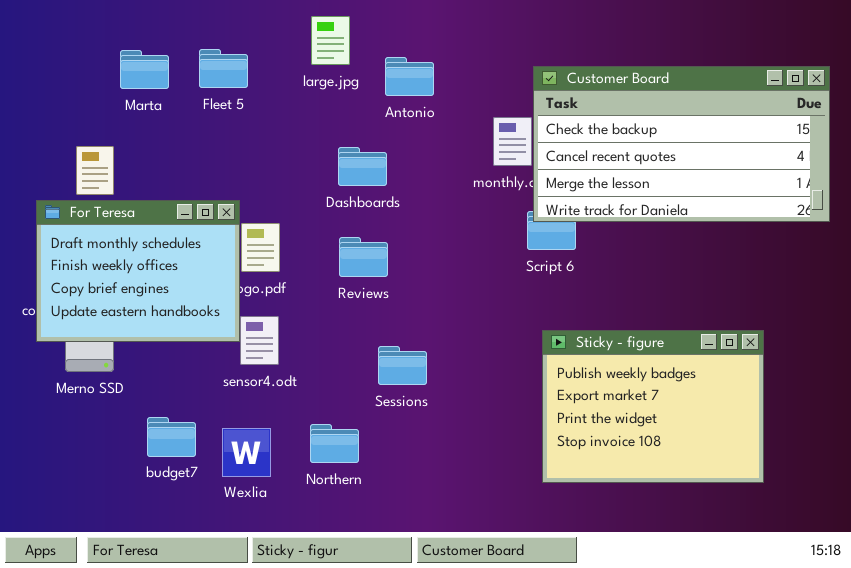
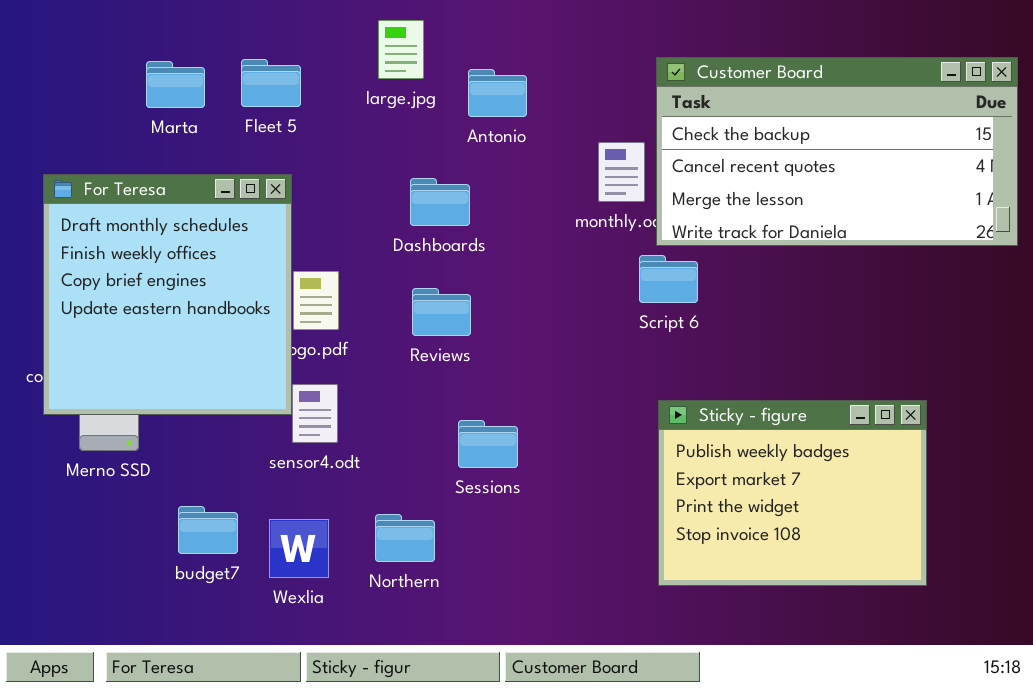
Customer Board: [533,66,830,222] -> [656,57,1018,246], moved
For Teresa: [36,200,240,342] -> [43,174,292,415], resized

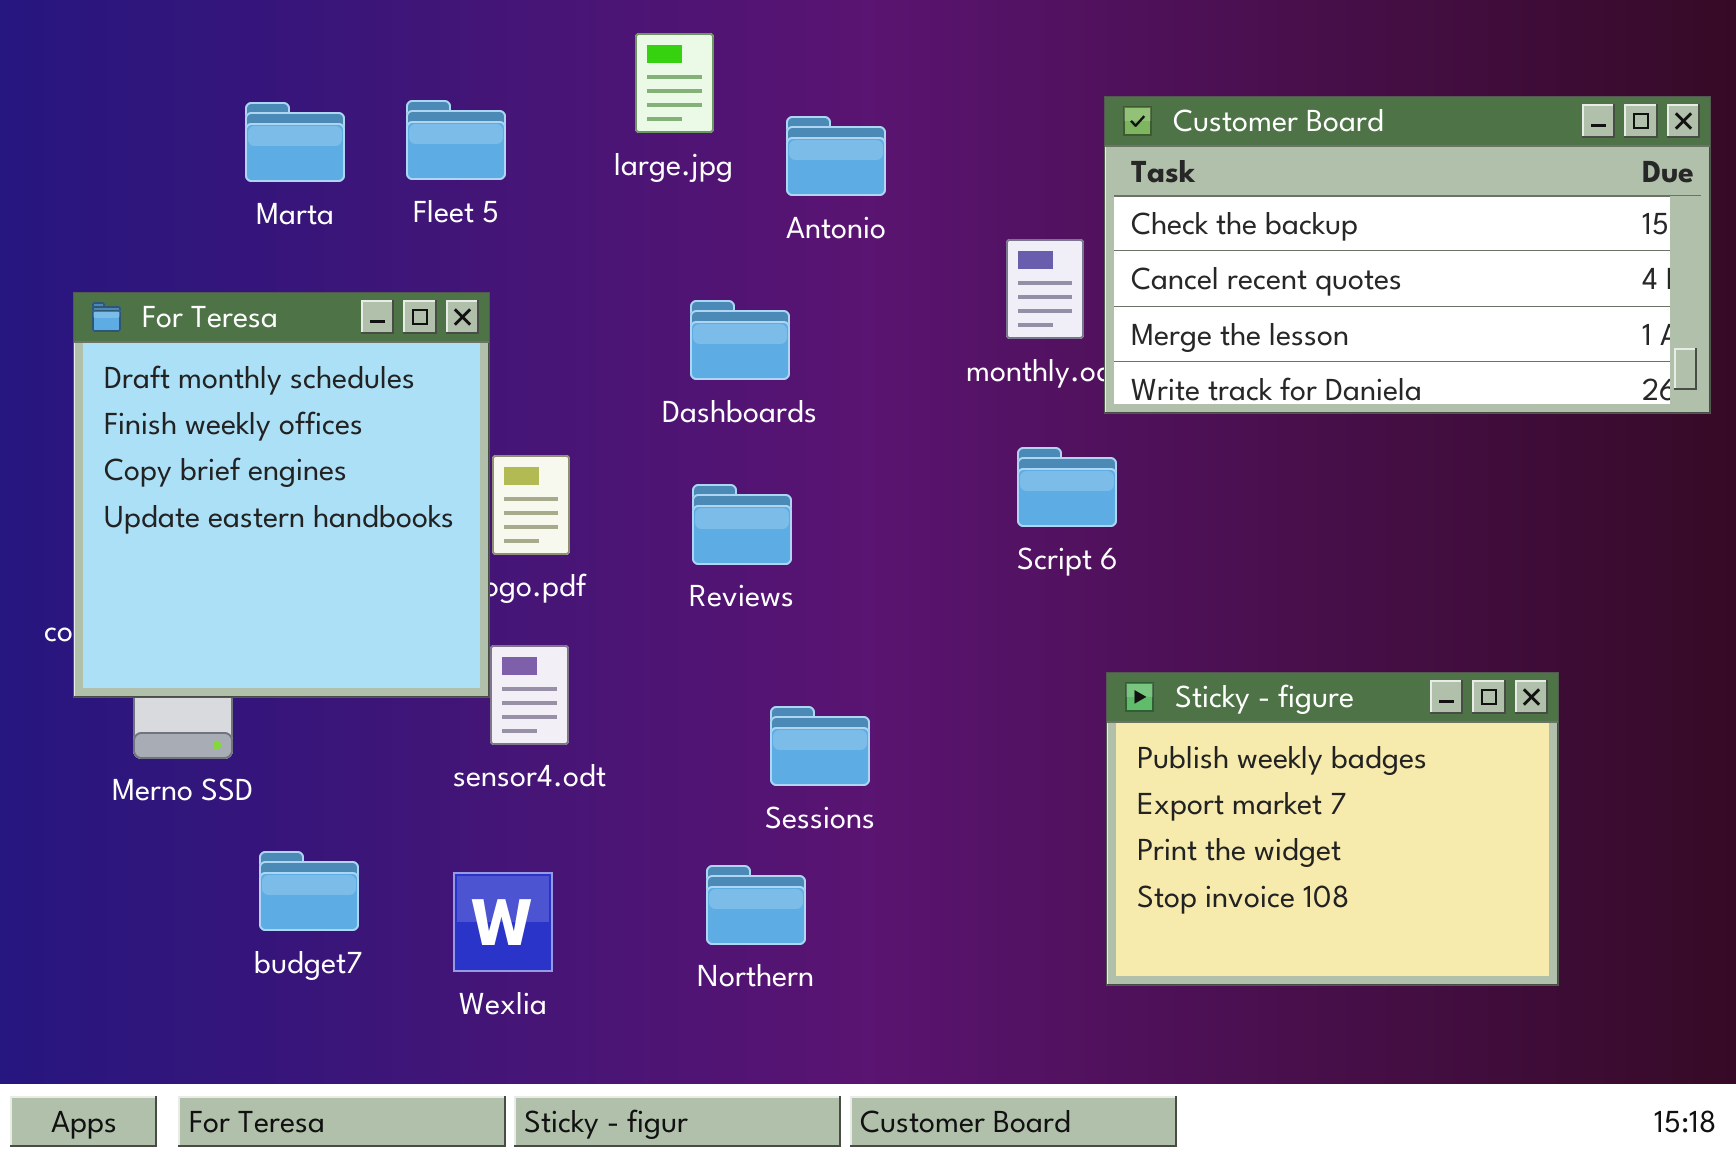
Script 6: [639,255,698,303] -> [1017,447,1117,527], moved
budget7: [178,506,238,554] -> [259,851,359,931], moved
Northern: [375,514,435,562] -> [706,865,806,945], moved

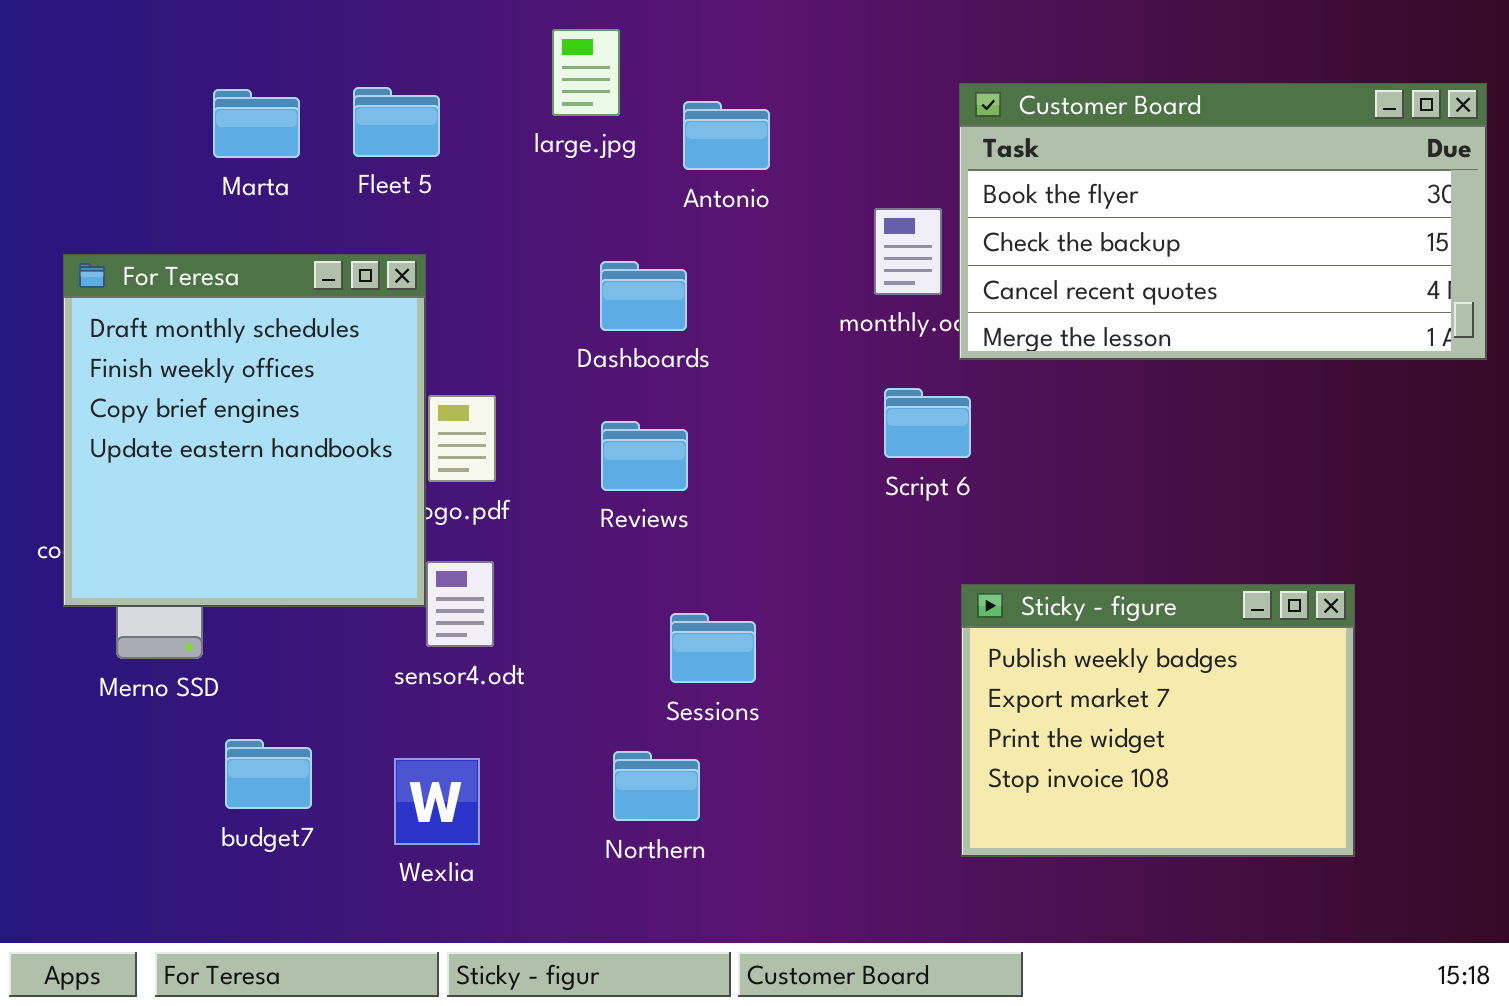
Customer Board: [1104,96,1711,414] -> [959,83,1487,360], scrolled up 1 row

